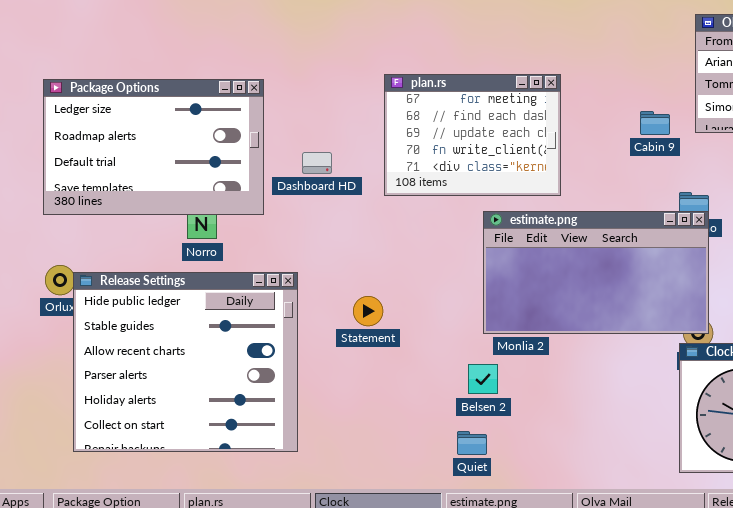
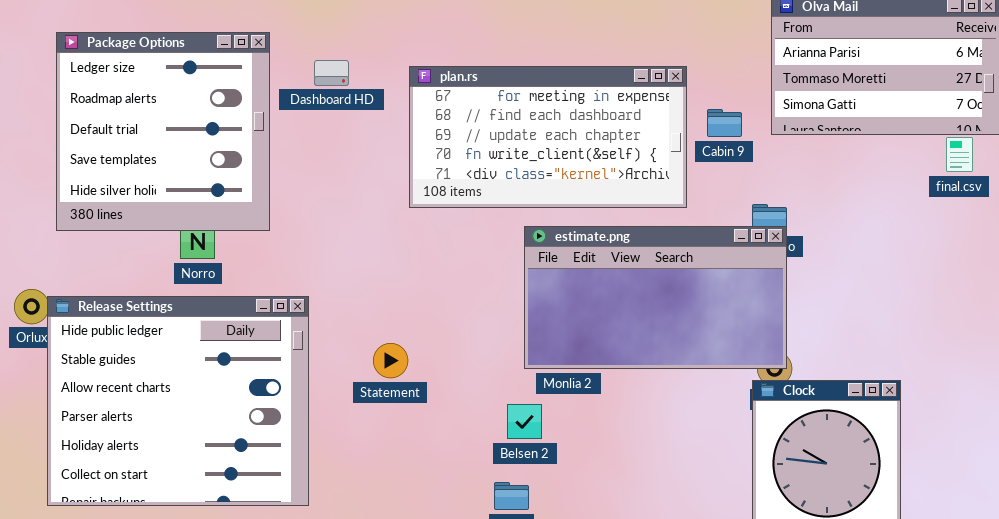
plan.rs: [384,74,561,196] -> [409,66,687,208], resized
Package Options: [43,79,264,215] -> [56,32,270,231], resized
Dashboard HD: [302,152,332,174] -> [314,60,349,86], moved
Statement: [353,296,383,326] -> [373,343,408,378], moved

